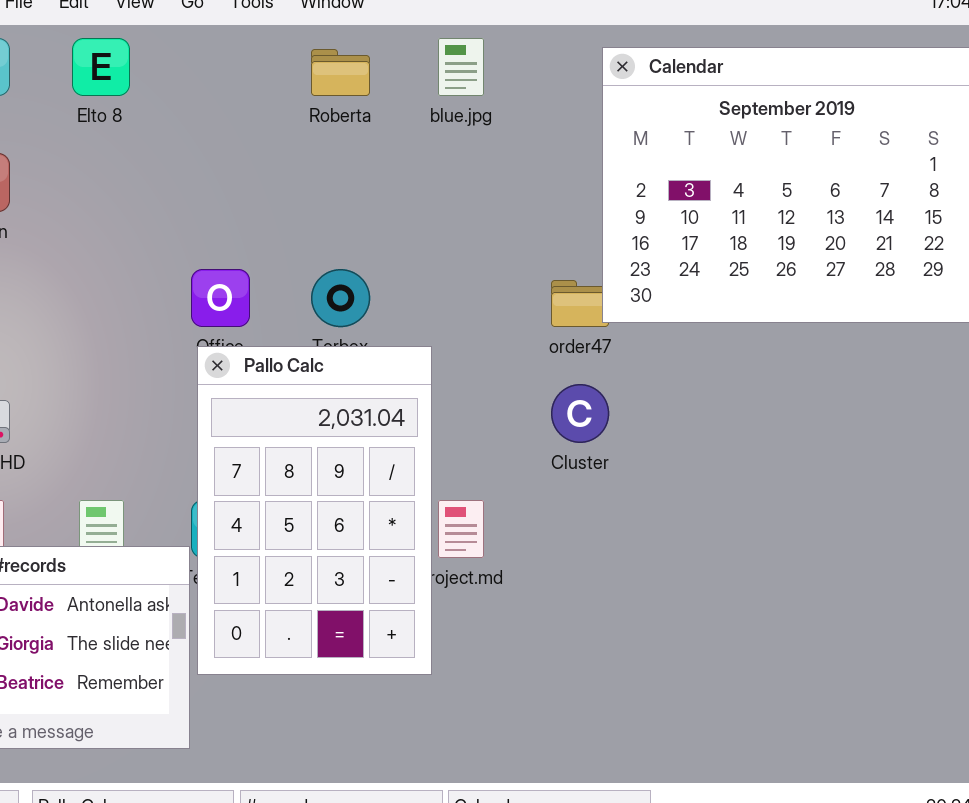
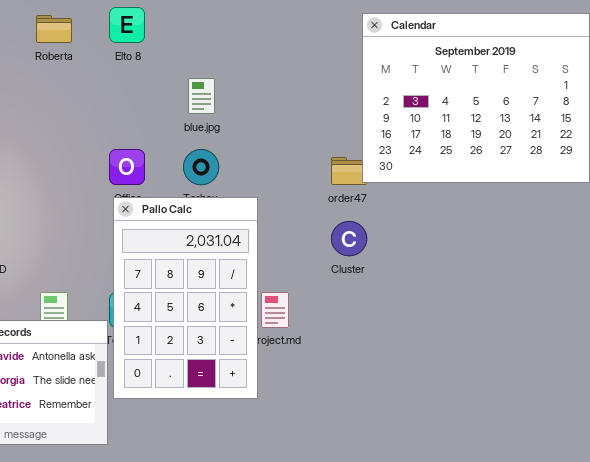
Elto 8: [72,38,130,96] -> [109,7,145,43], moved
blue.jpg: [438,38,484,96] -> [188,78,215,114], moved
Roberta: [311,49,370,96] -> [36,15,72,43], moved

